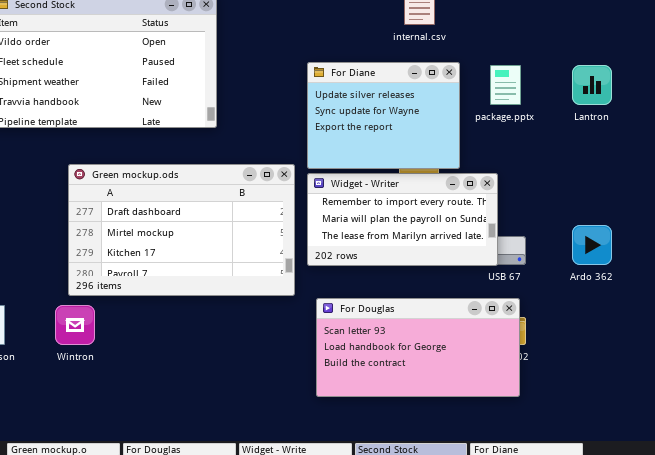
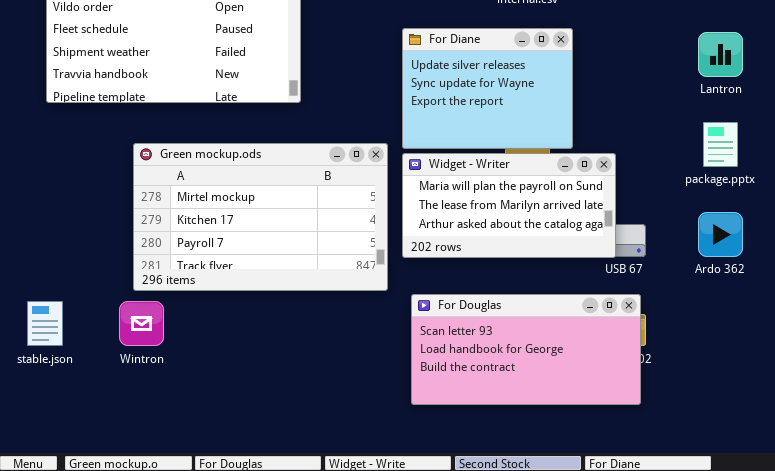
package.pptx: [490,65,521,105] -> [703,122,738,167], moved
Green mockup.ods: [68,164,295,296] -> [133,143,388,291], scrolled down 1 row
Widget - Writer: [307,173,498,266] -> [402,153,616,258], scrolled down 1 row

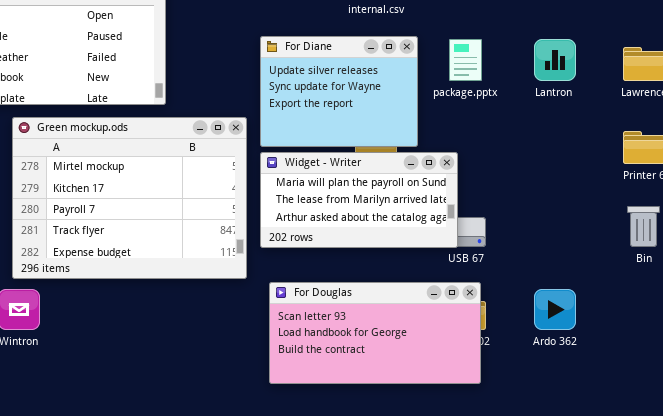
package.pptx: [703,122,738,167] -> [449,39,482,81], moved
Green mockup.ods: [133,143,388,291] -> [12,117,247,279], resized
Ardo 362: [698,212,743,257] -> [534,289,576,330], moved

